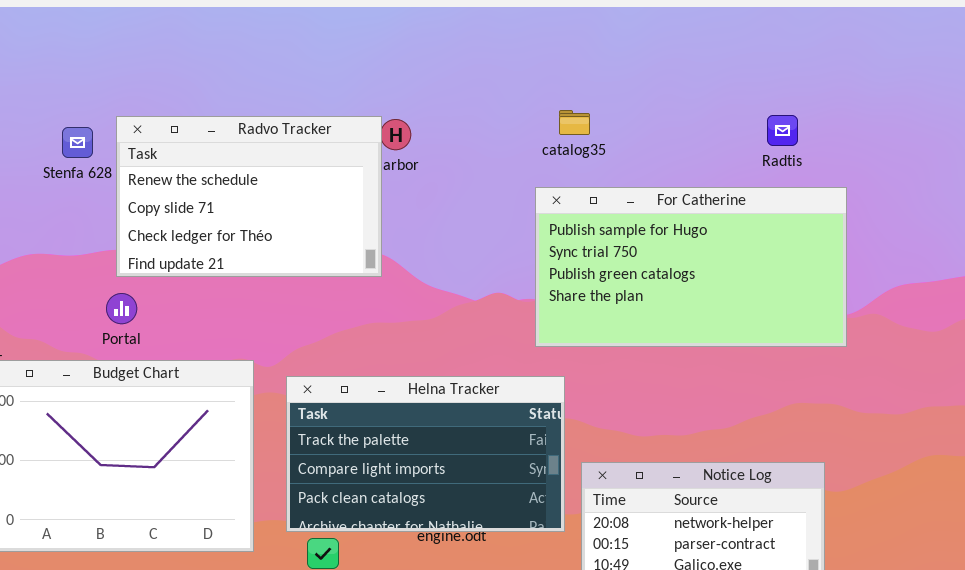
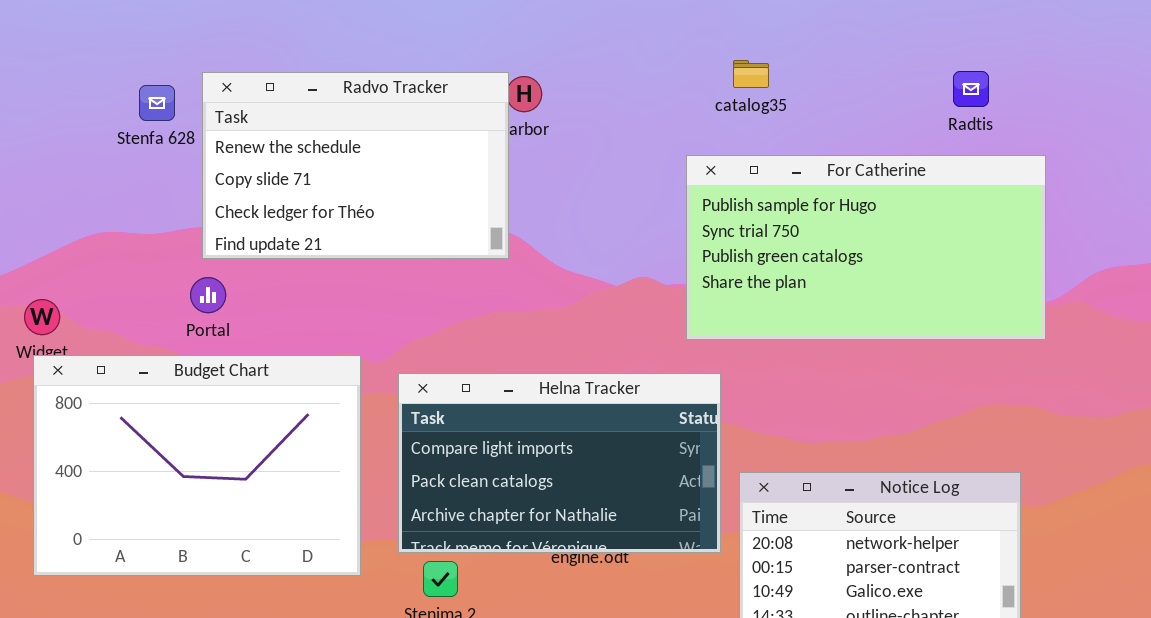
catalog35: [559,110,590,135] -> [733,60,769,88], moved
Helna Tracker: [286,376,565,532] -> [398,373,721,553], scrolled down 1 row

